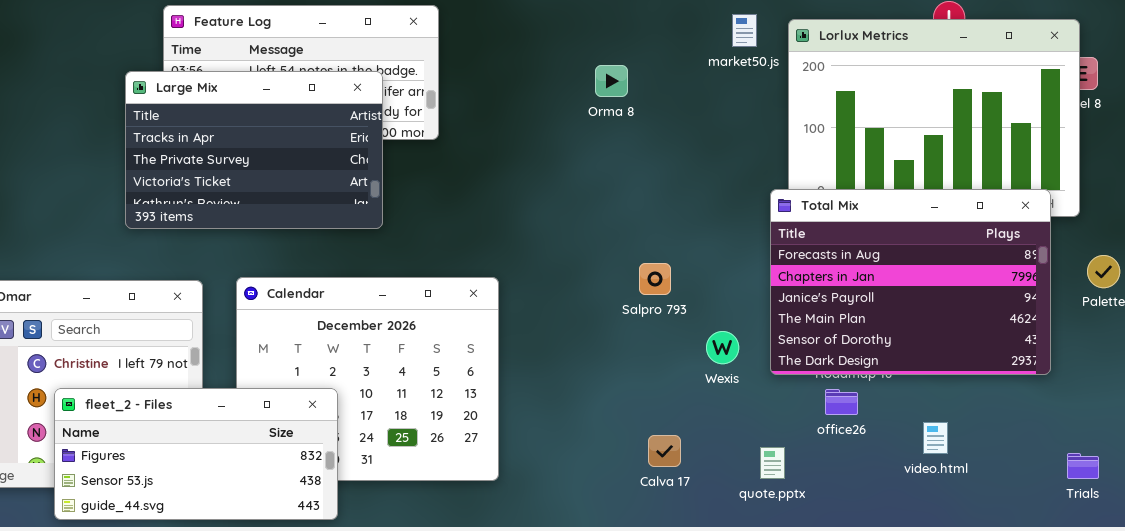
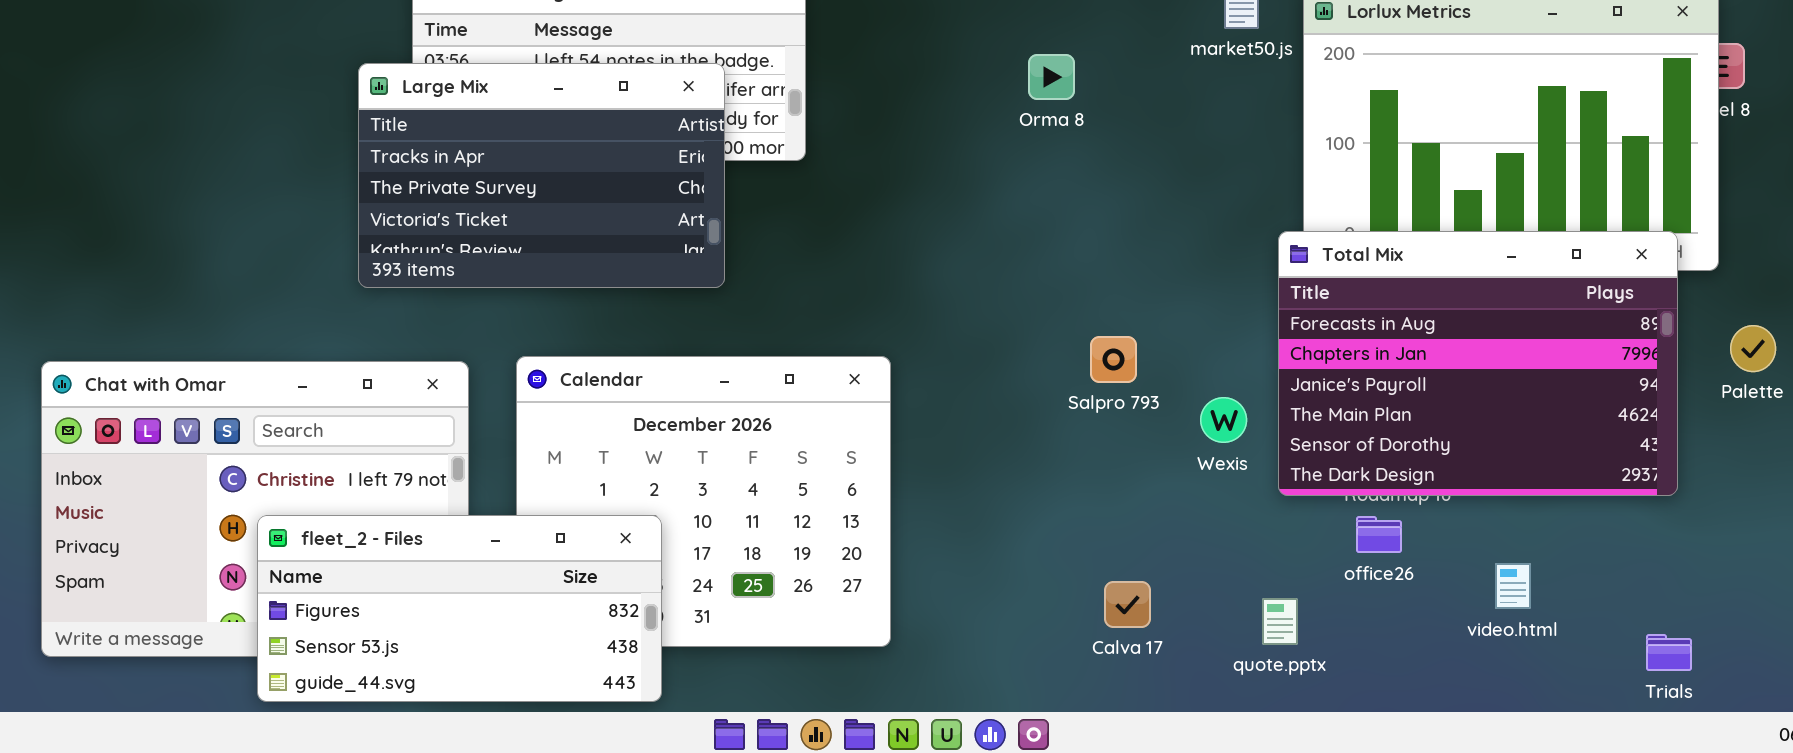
Wexis: [706,331,739,364] -> [1200,397,1247,443], moved
Trials: [1067,453,1099,479] -> [1646,634,1692,671], moved

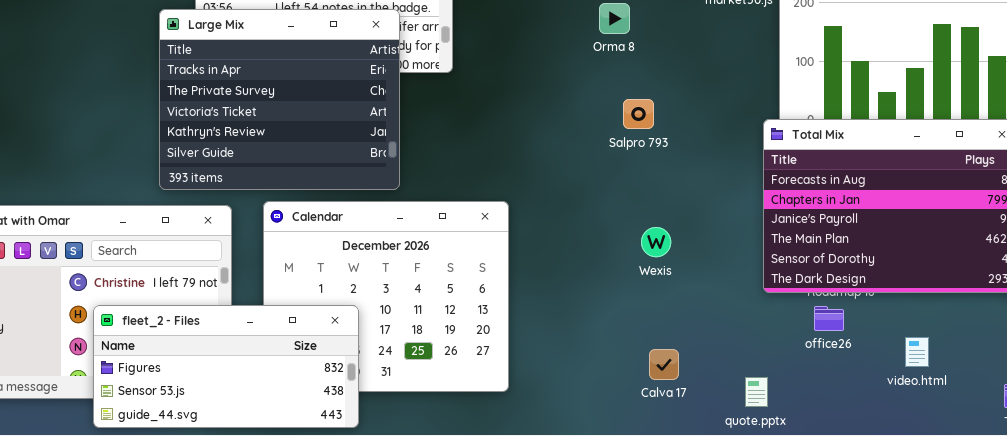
Large Mix: [358,63,725,288] -> [159,9,400,190], resized
Salpro 793: [1090,336,1137,383] -> [623,99,654,129], moved
Wexis: [1200,397,1247,443] -> [641,227,671,257], moved
quote.pptx: [1262,598,1298,645] -> [745,377,768,407], moved

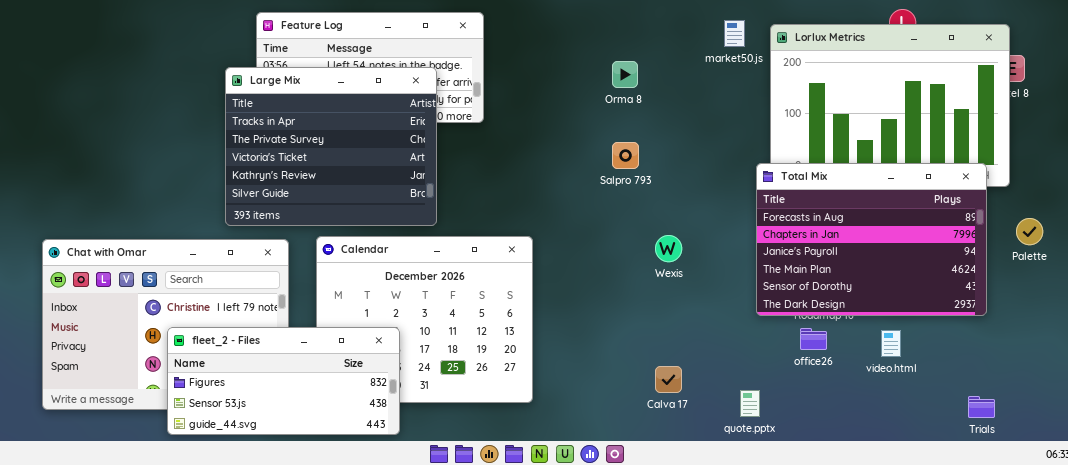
Salpro 793: [623,99,654,129] -> [612,142,639,169], moved
Wexis: [641,227,671,257] -> [655,235,682,262], moved
video.html: [905,337,929,367] -> [881,330,901,357], moved

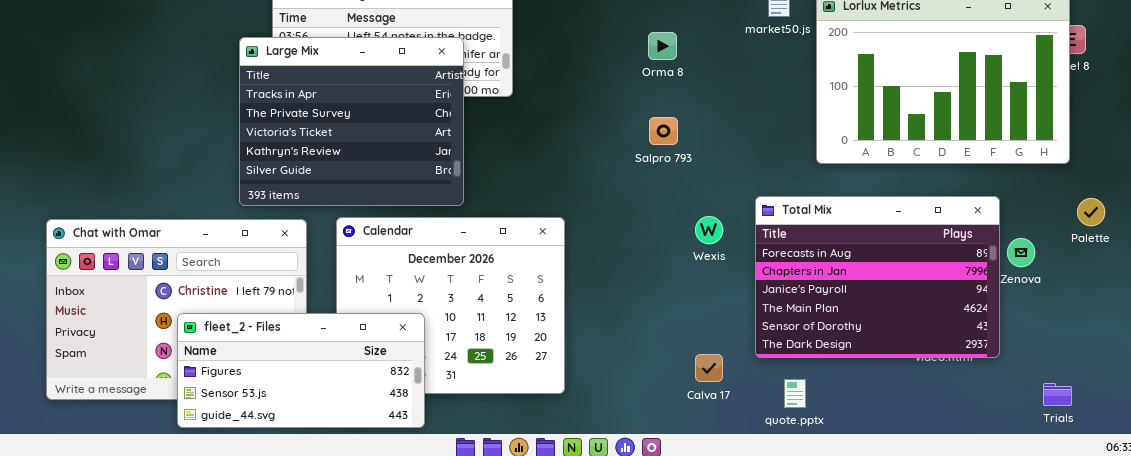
Total Mix: [756,163,987,316] -> [755,196,1000,358], moved
Trials: [968,396,995,418] -> [1043,383,1072,406], moved

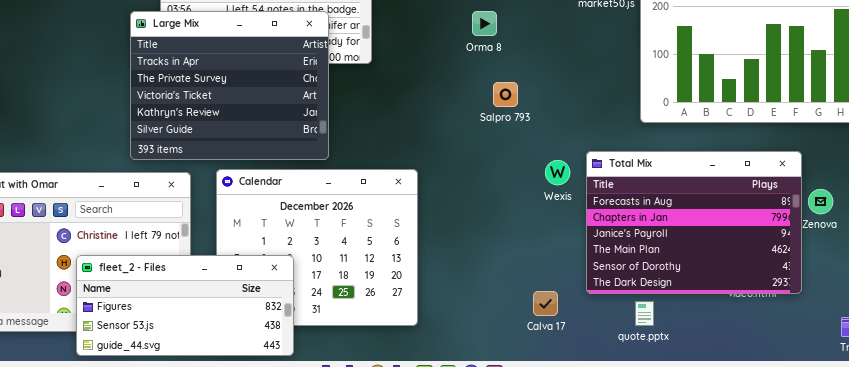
Orma 8: [648,32,677,60] -> [472,11,497,36], moved
Wexis: [695,216,723,244] -> [545,160,570,185], moved
quote.pptx: [784,379,806,408] -> [635,301,654,326], moved

